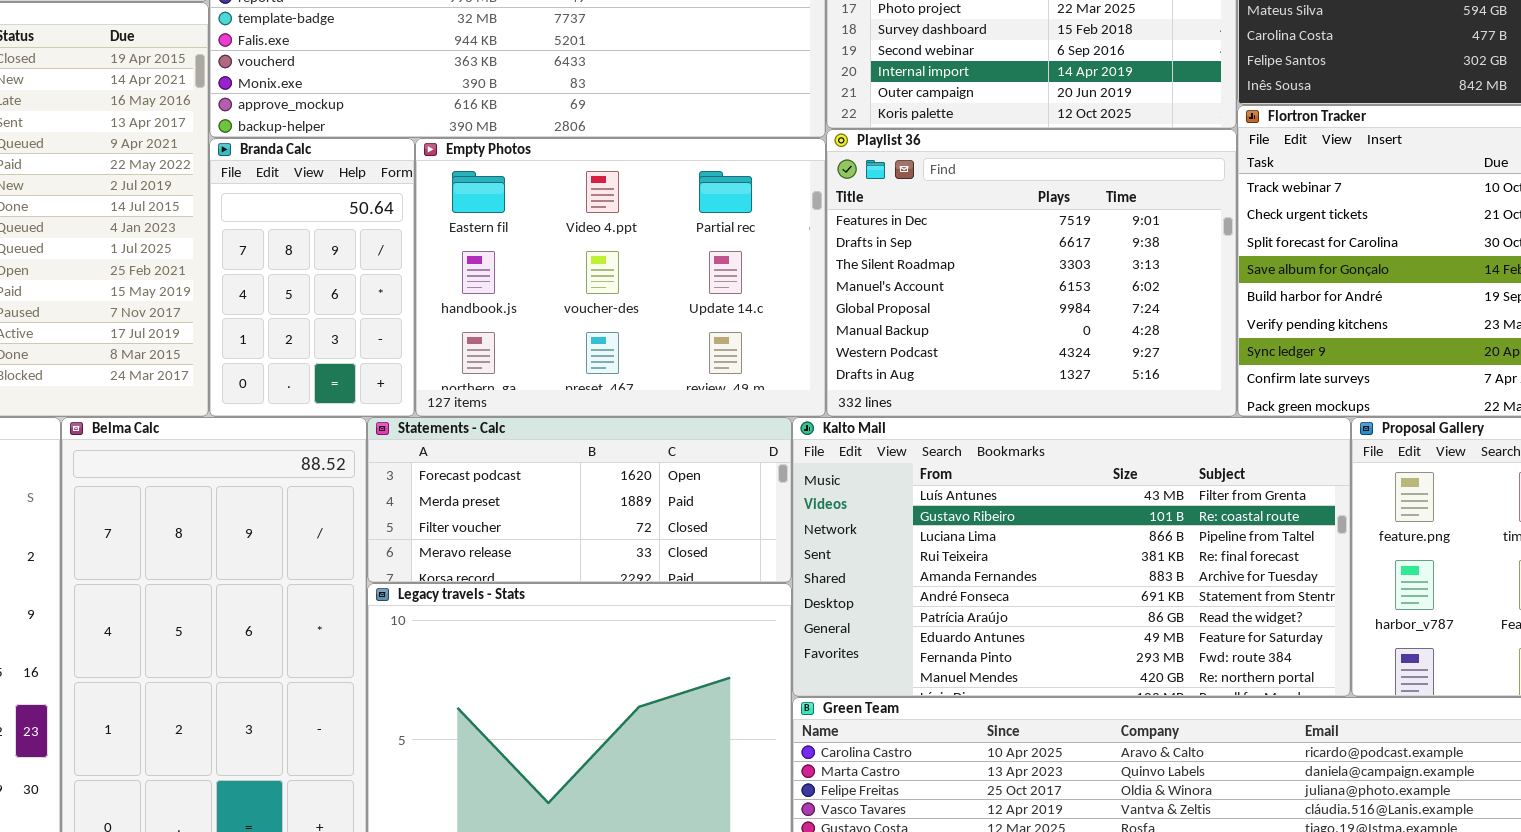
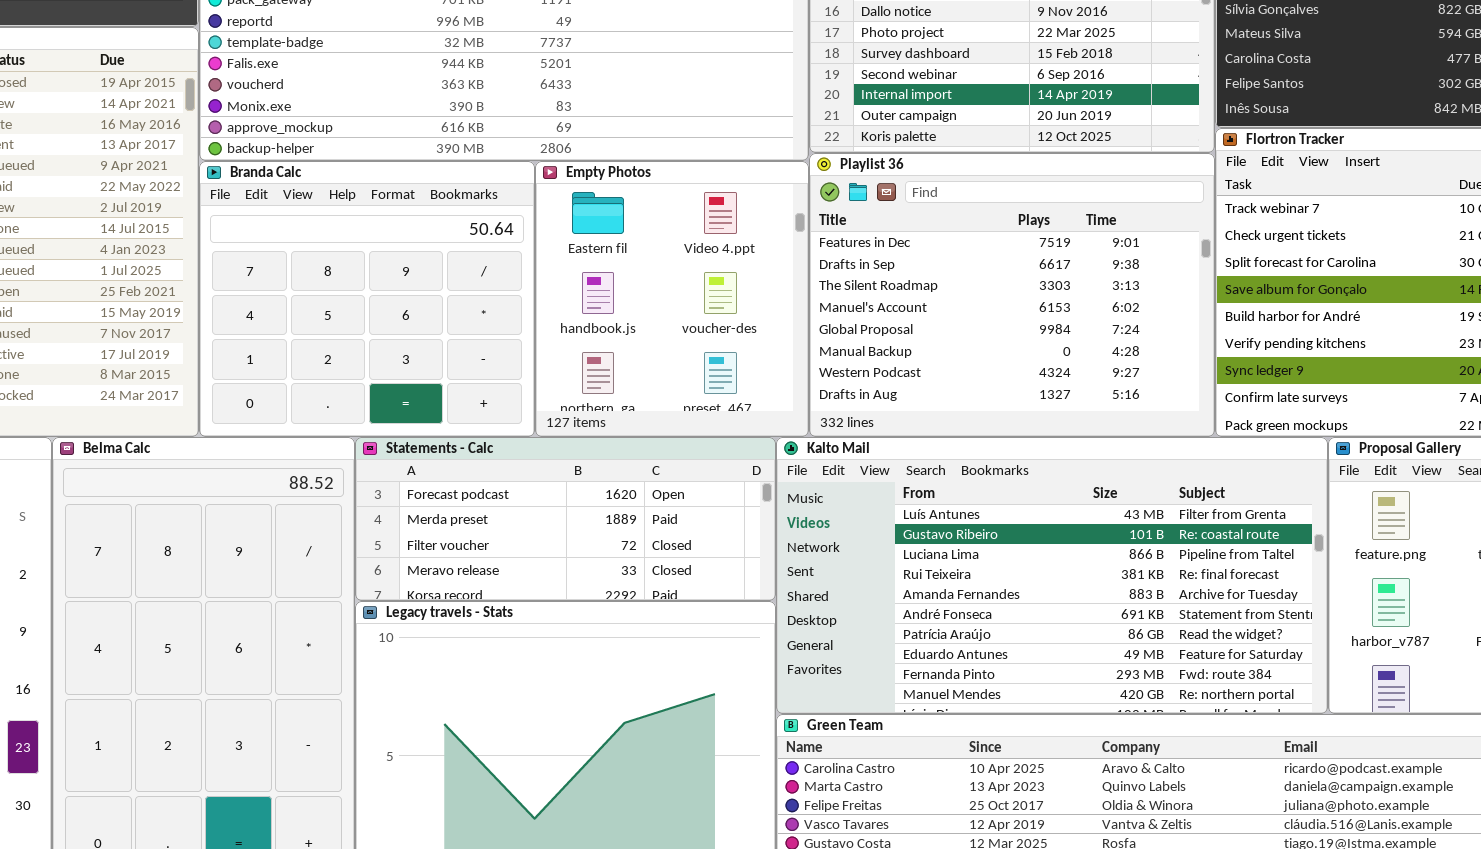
Branda Calc: [209,138,415,417] -> [199,161,535,437], resized
Empty Photos: [415,138,826,417] -> [535,161,809,437], resized

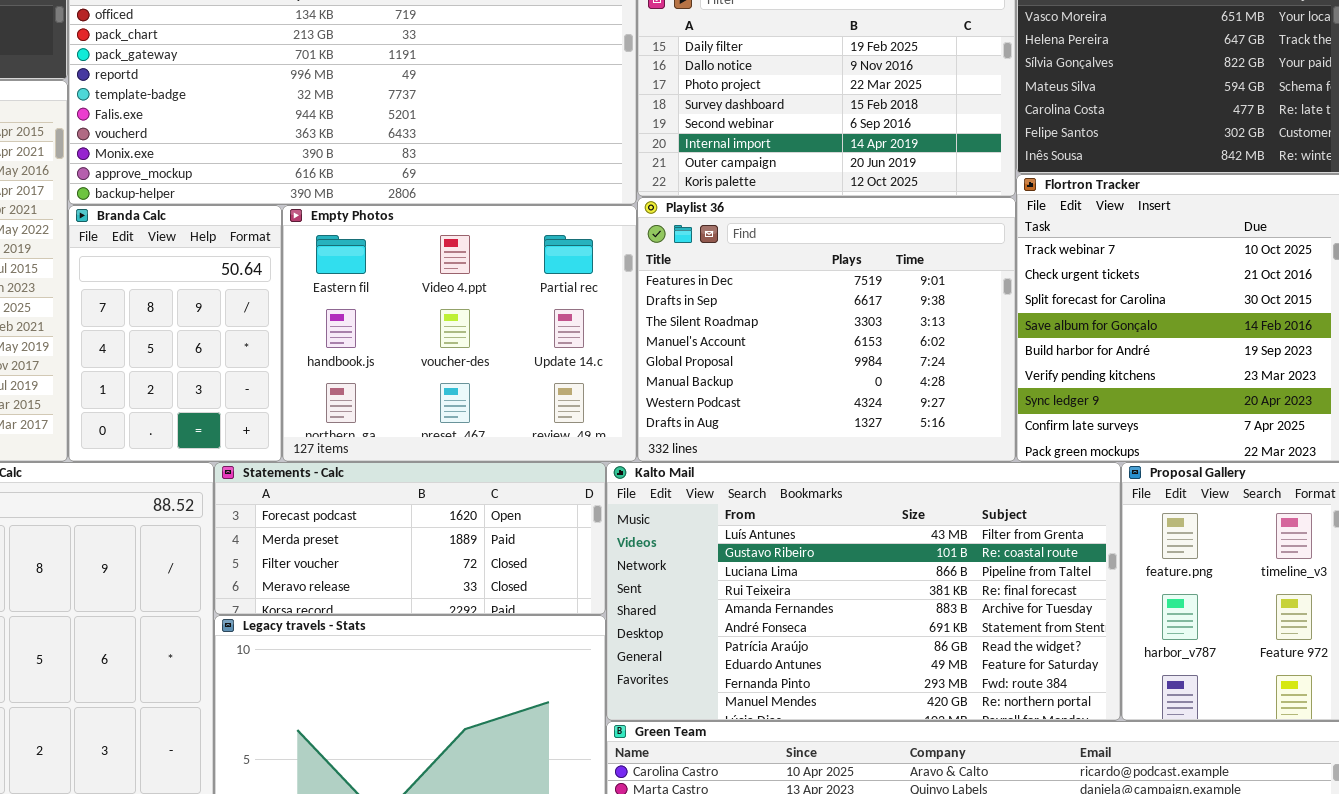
Branda Calc: [199,161,535,437] -> [68,205,282,462], resized
Empty Photos: [535,161,809,437] -> [282,205,637,462], resized

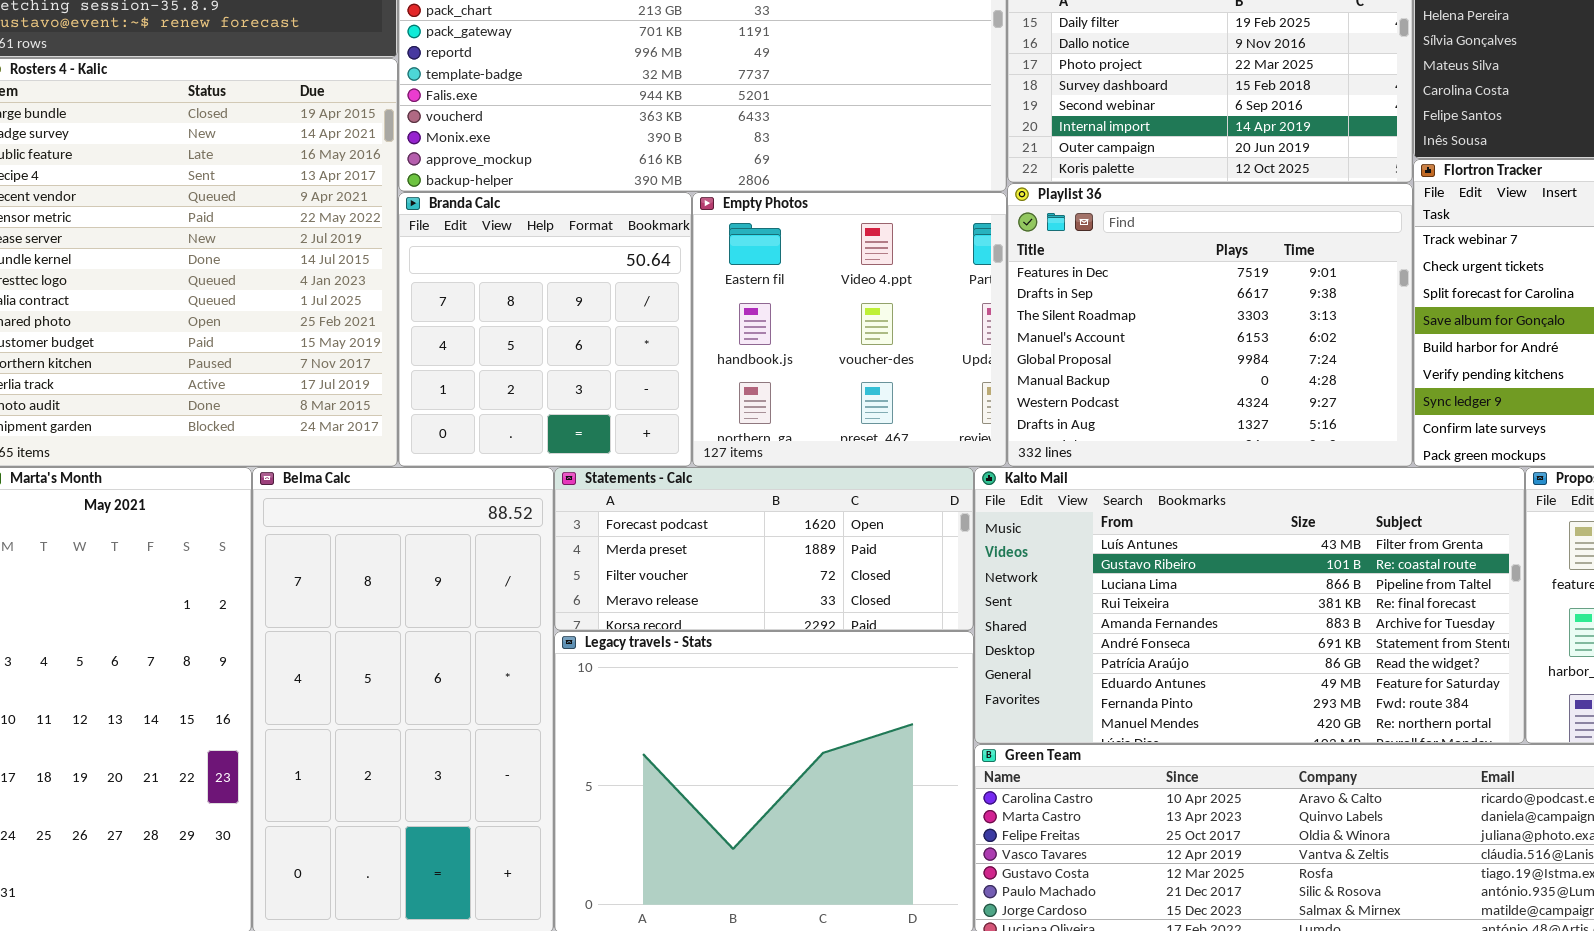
Branda Calc: [68,205,282,462] -> [398,192,692,467], resized
Empty Photos: [282,205,637,462] -> [692,192,1007,467], resized

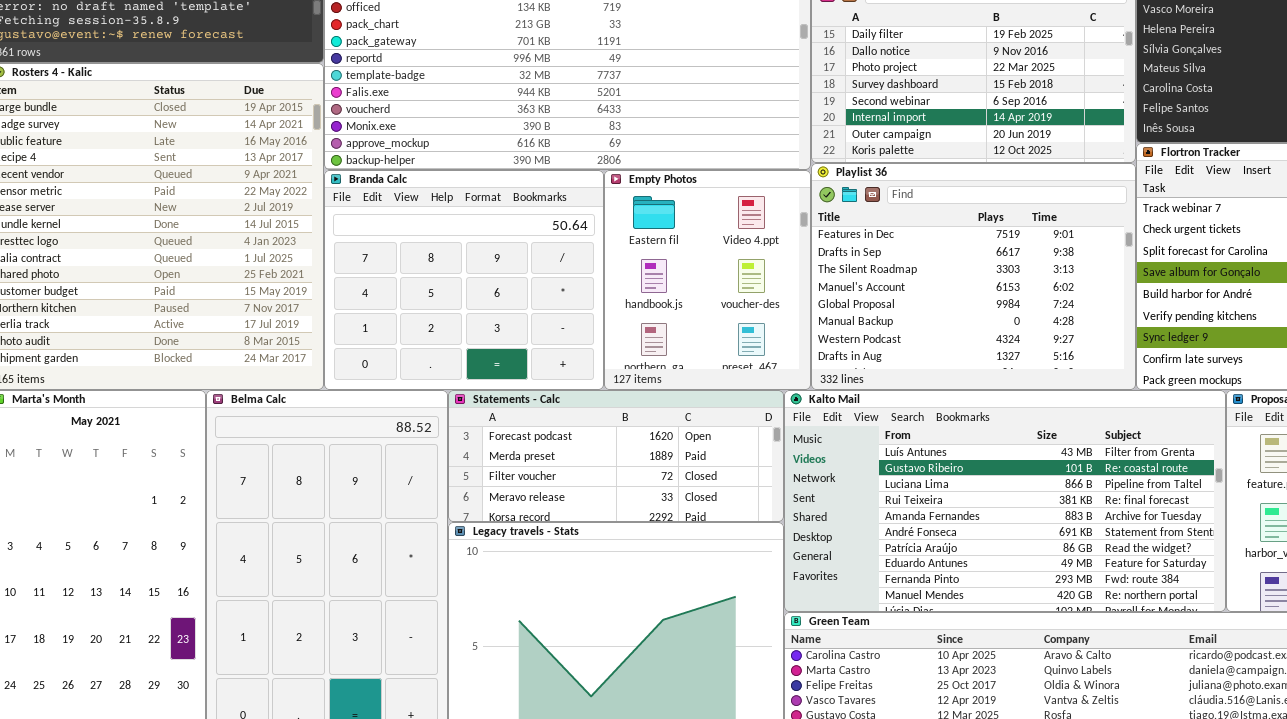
Branda Calc: [398,192,692,467] -> [324,170,604,390], resized
Empty Photos: [692,192,1007,467] -> [604,170,811,390], resized

